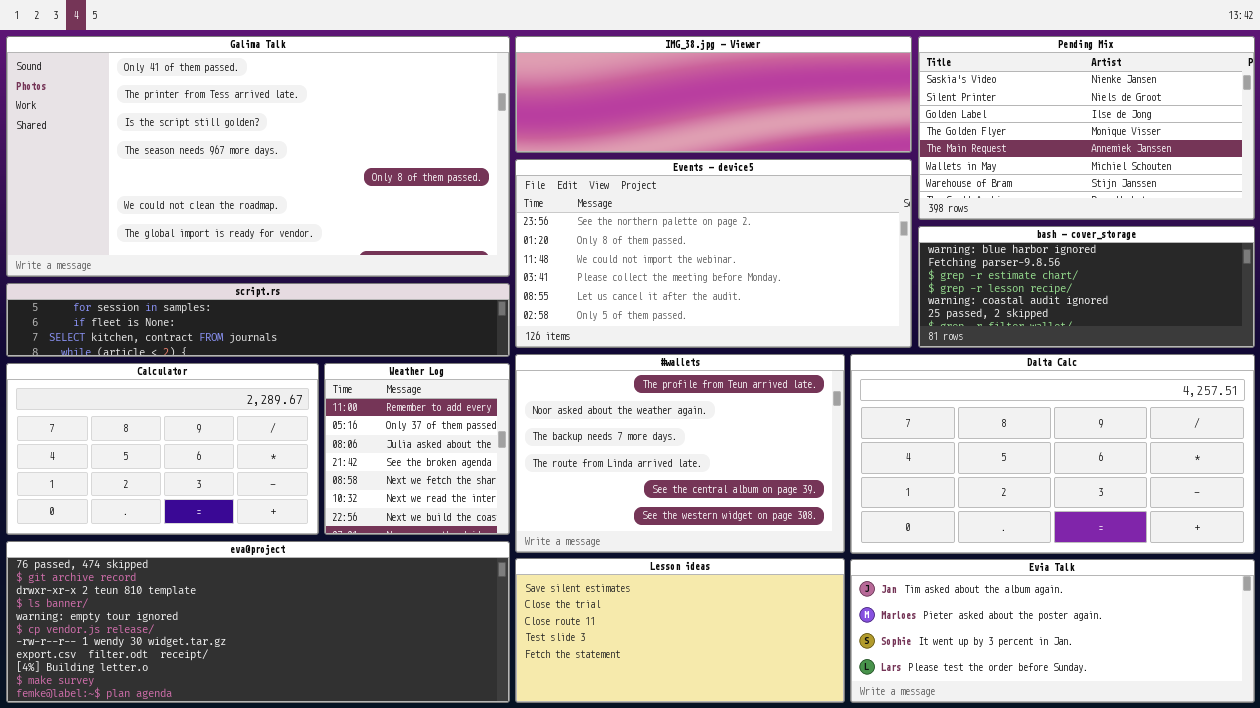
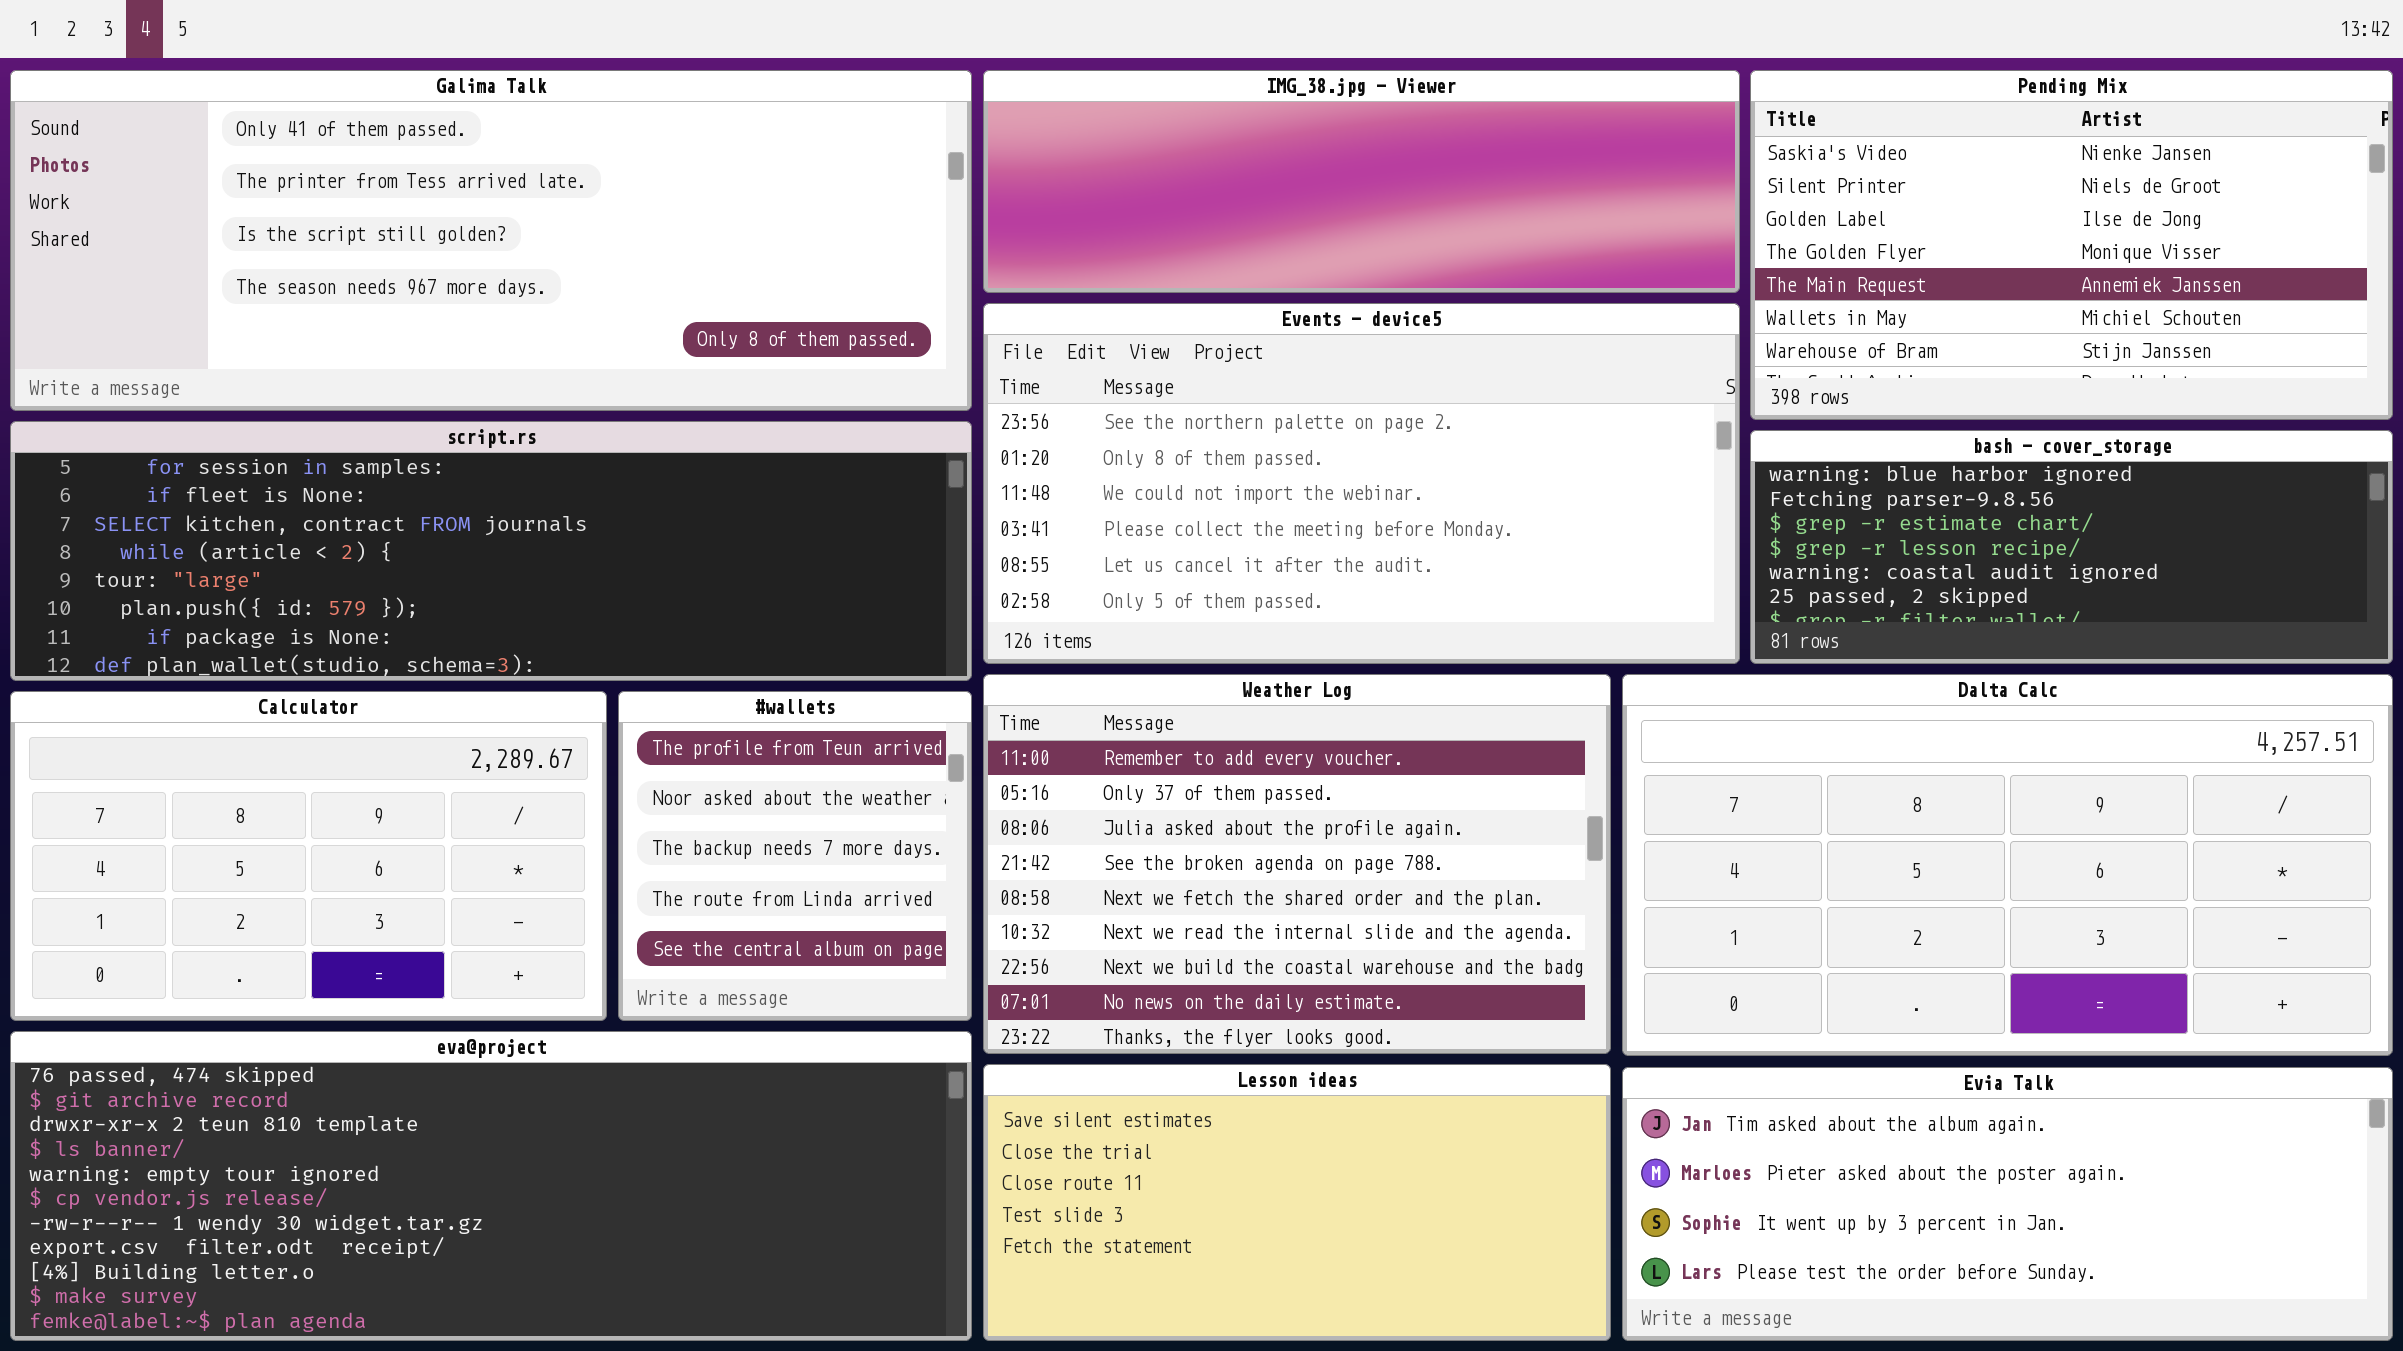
Galima Talk: [6,36,510,277] -> [10,70,972,411], resized
script.rs: [6,283,510,357] -> [10,421,972,681], resized
#wallets: [515,354,845,553] -> [618,691,972,1021], moved, resized
Weather Log: [324,363,510,535] -> [983,674,1611,1054], moved, resized

